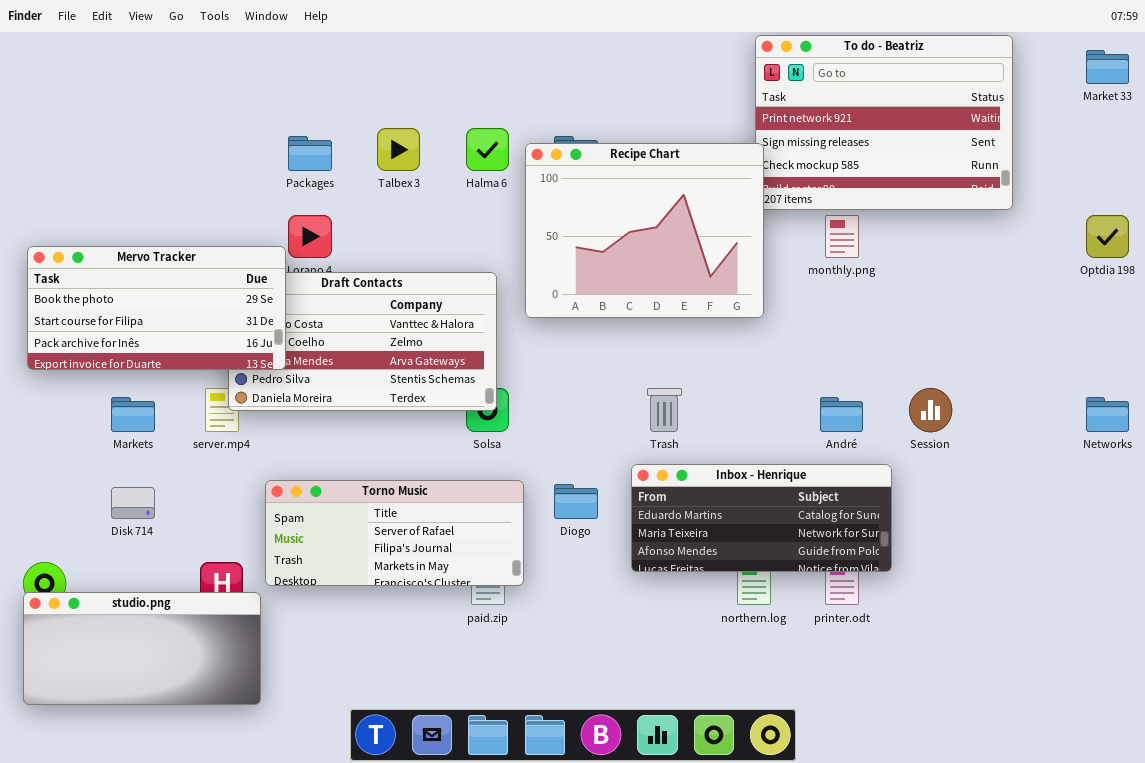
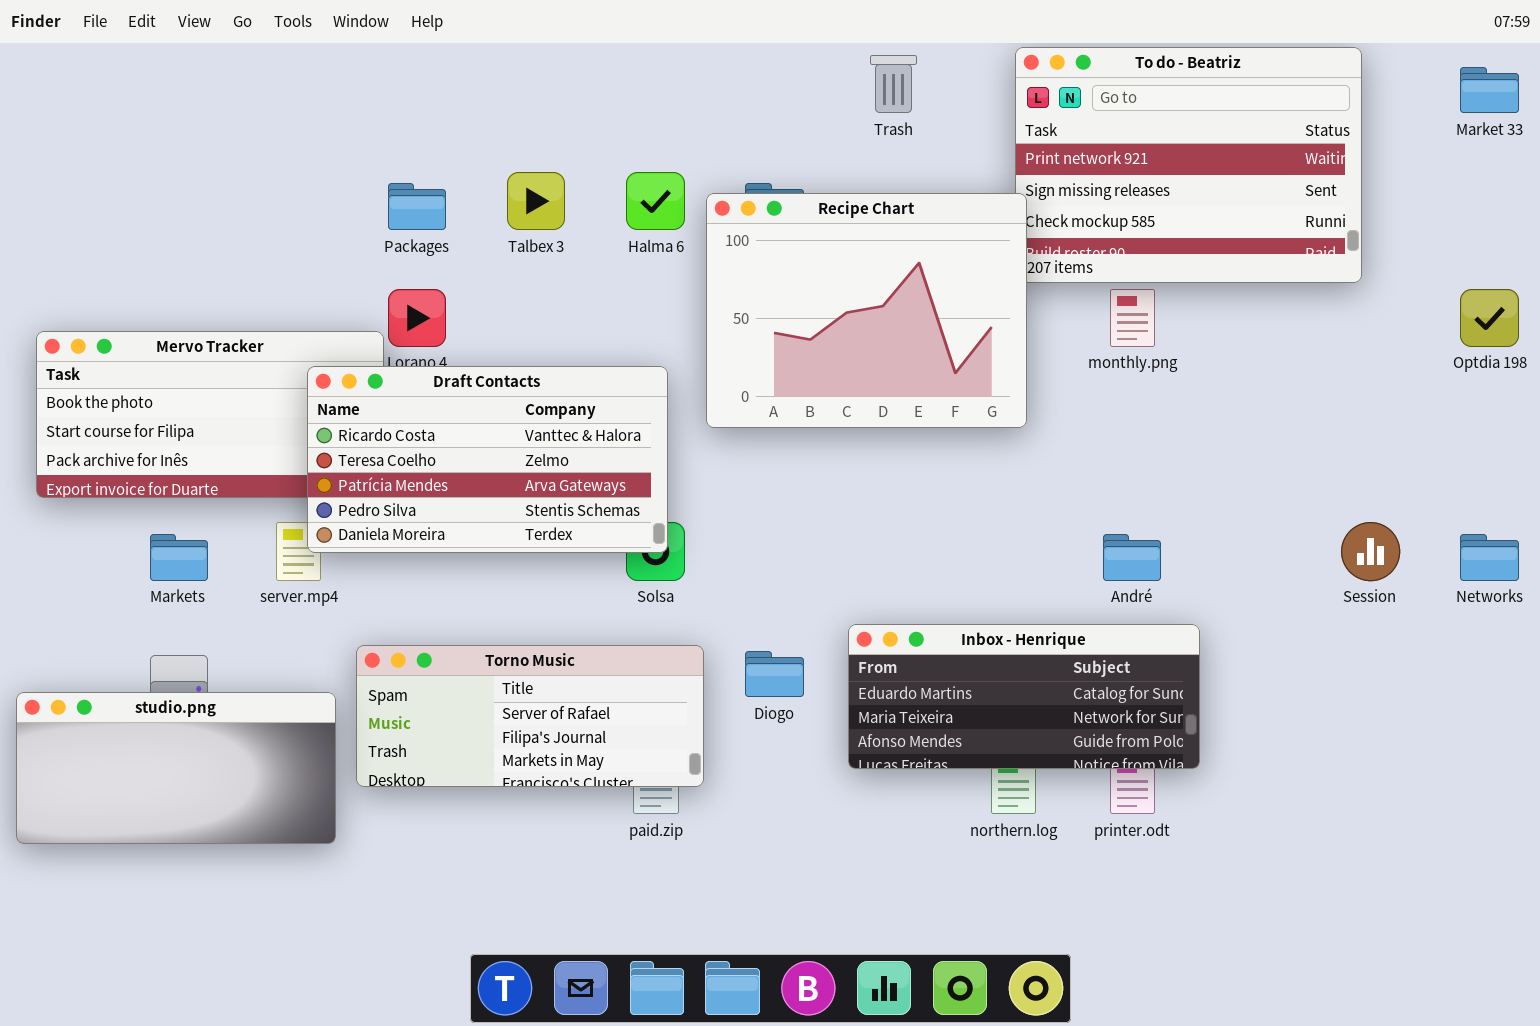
Draft Contacts: [228,272,497,411] -> [307,366,668,553], raised
Trash: [647,388,682,432] -> [870,55,917,113], moved
Session: [909,388,952,432] -> [1341,522,1400,581], moved
studio.png: [23,592,261,705] -> [16,692,336,844], moved

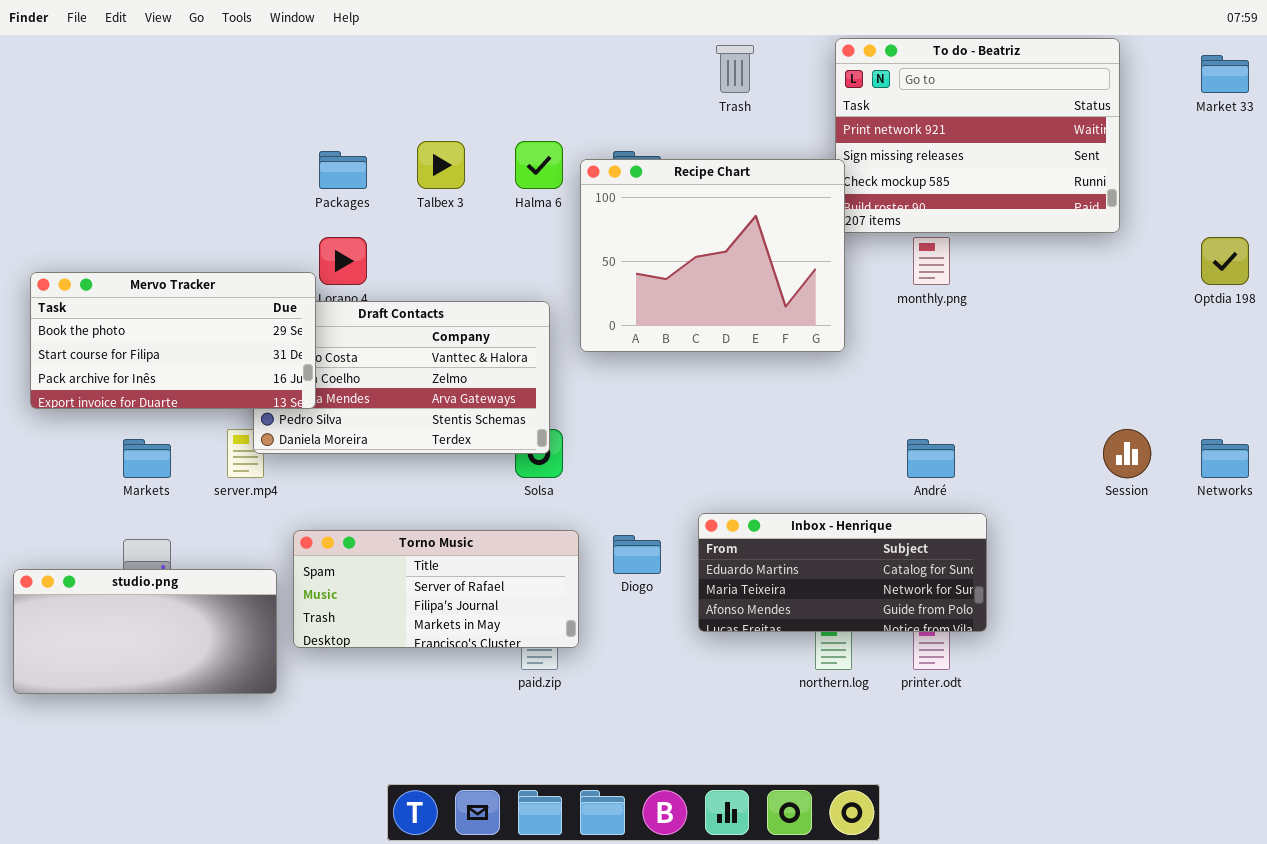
Mervo Tracker: [36,331,384,498] -> [30,272,316,409], raised

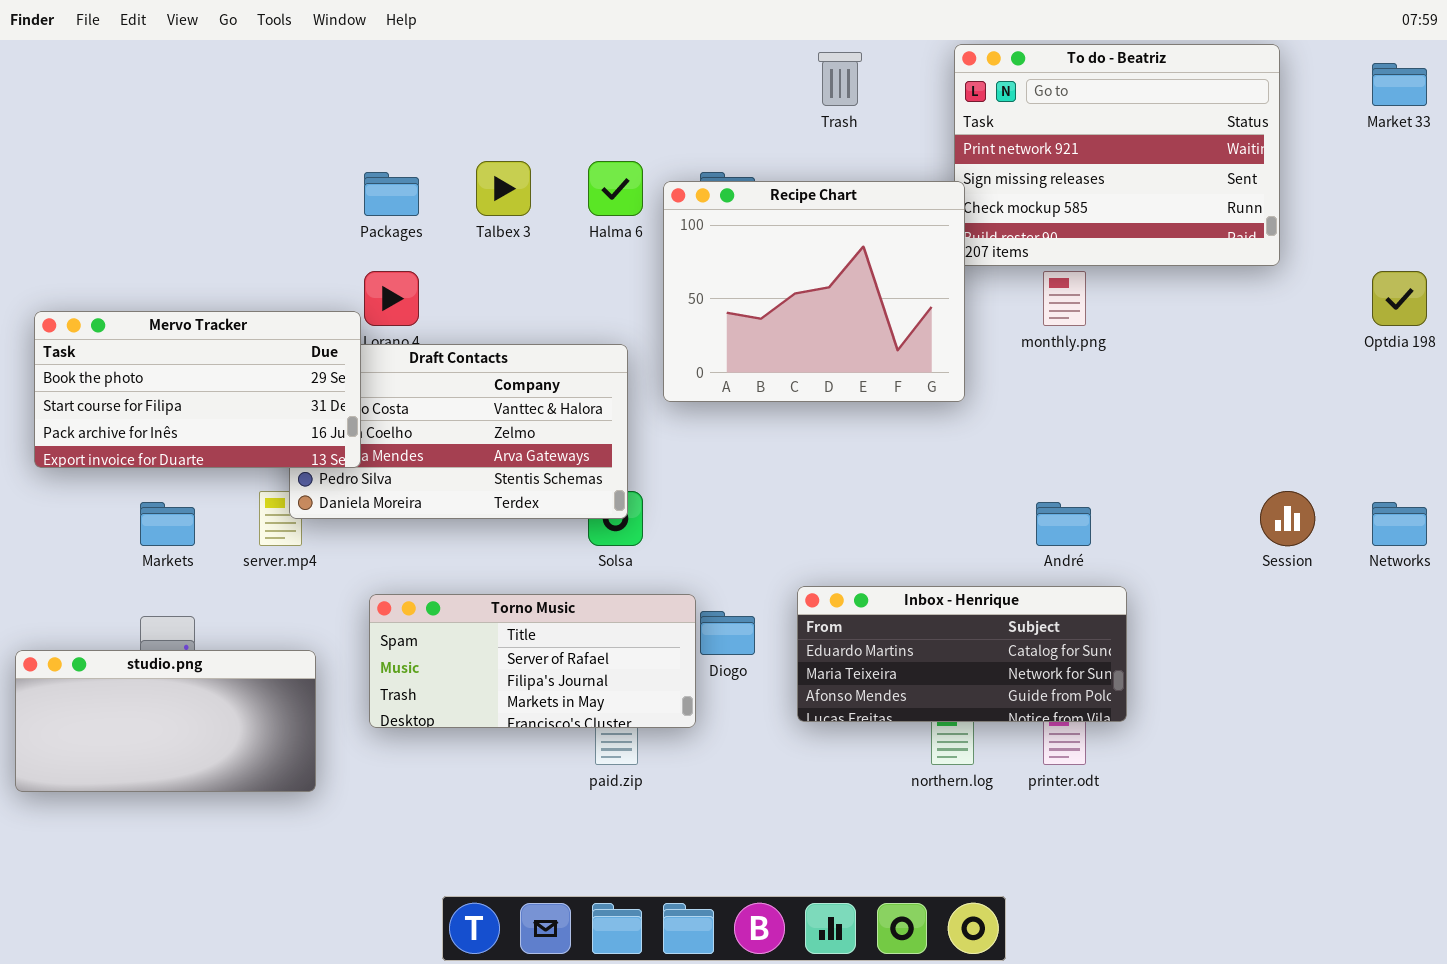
Torno Music: [293,530,579,648] -> [369,594,696,728], moved

